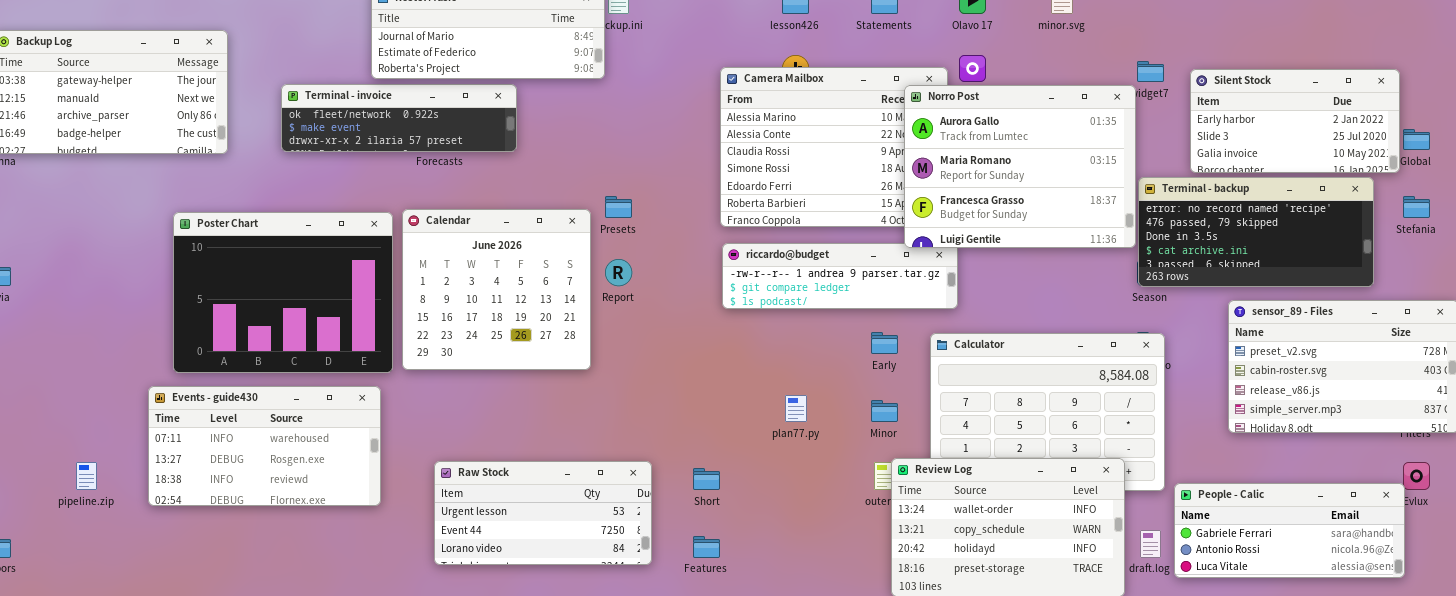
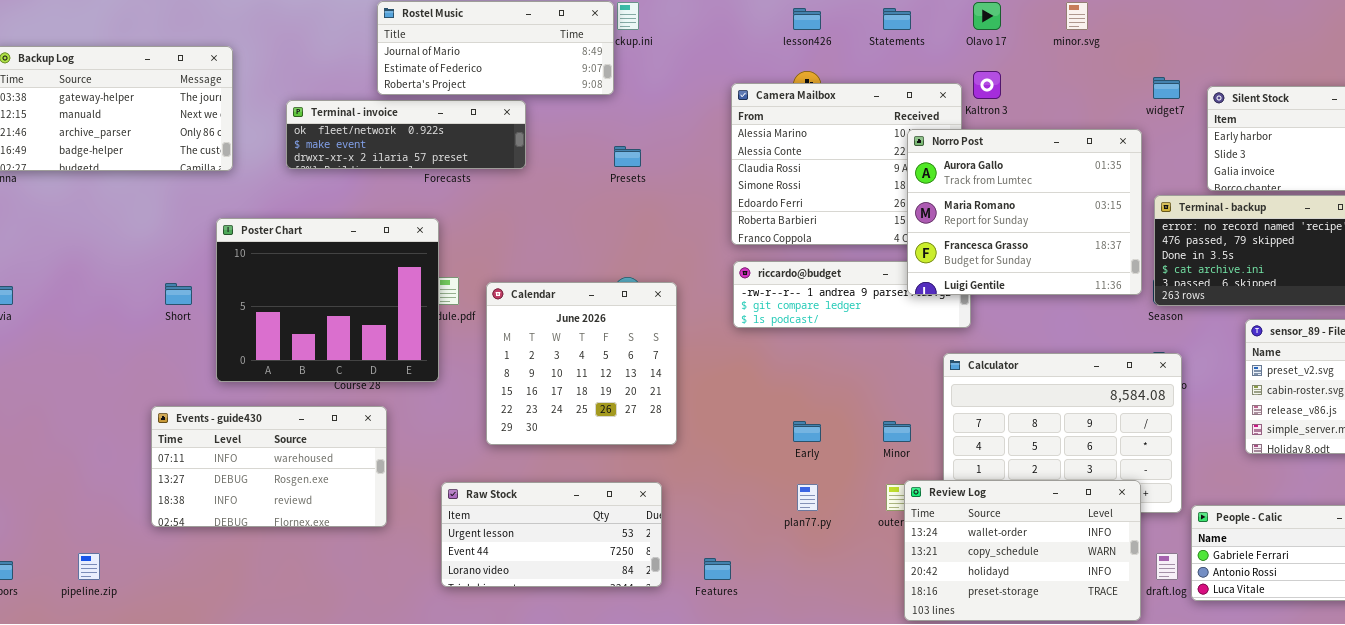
Norro Post: [904,85,1136,248] -> [907,129,1142,295], moved
Presets: [605,196,632,218] -> [614,146,641,167], moved
Calendar: [402,209,591,370] -> [486,282,677,445], moved
Poster Chart: [173,212,393,373] -> [216,218,439,382], moved
Early: [871,332,898,354] -> [793,421,821,442], moved
plan77.py: [785,395,807,422] -> [797,484,818,511], moved
pipeline.zip: [76,462,97,490] -> [78,553,100,580], moved
Short: [693,468,720,490] -> [165,283,192,305], moved

